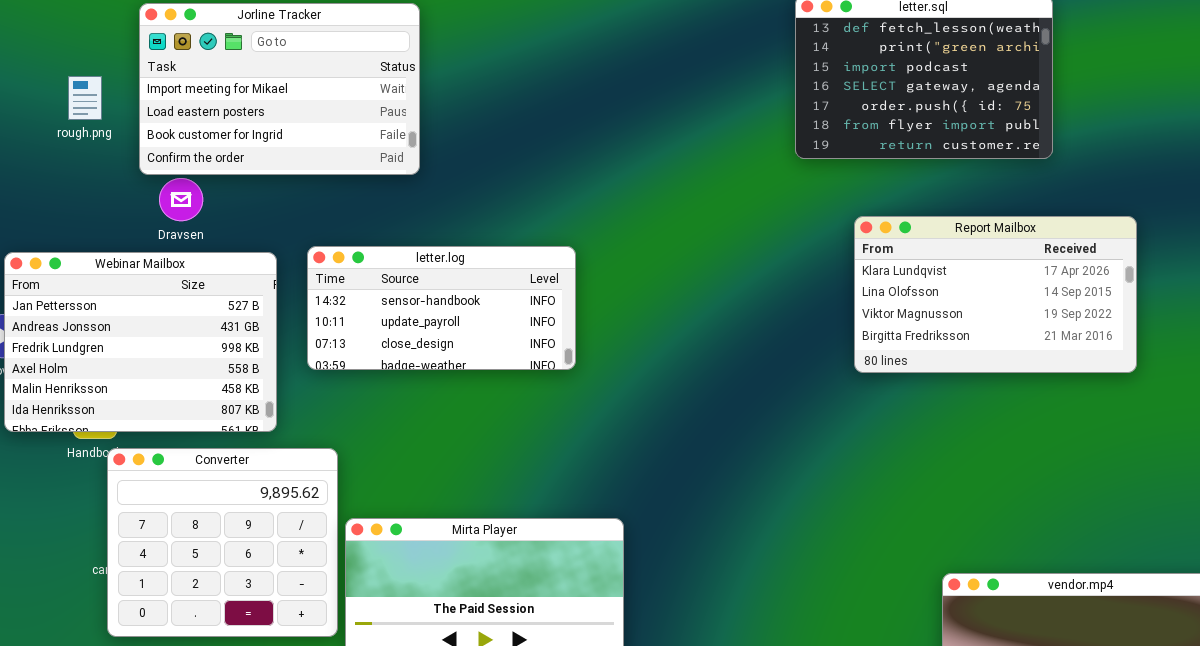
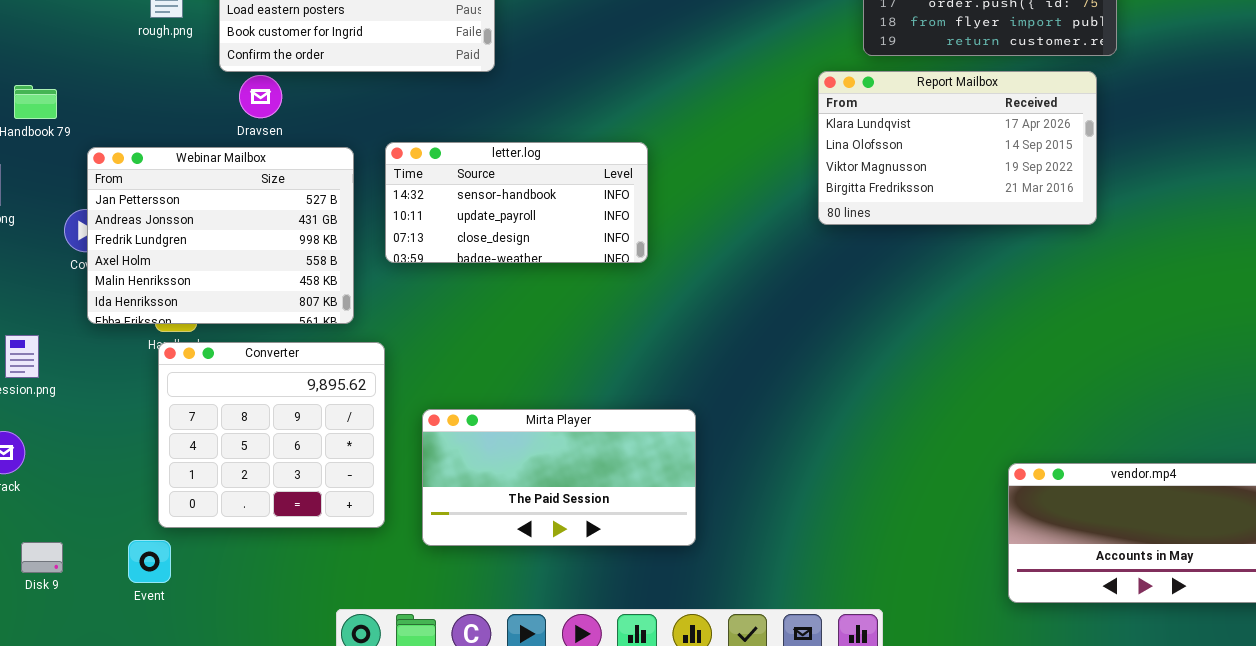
Report Mailbox: [854,216,1137,373] -> [818,71,1097,225], moved
Converter: [107,448,338,637] -> [158,342,385,528], moved

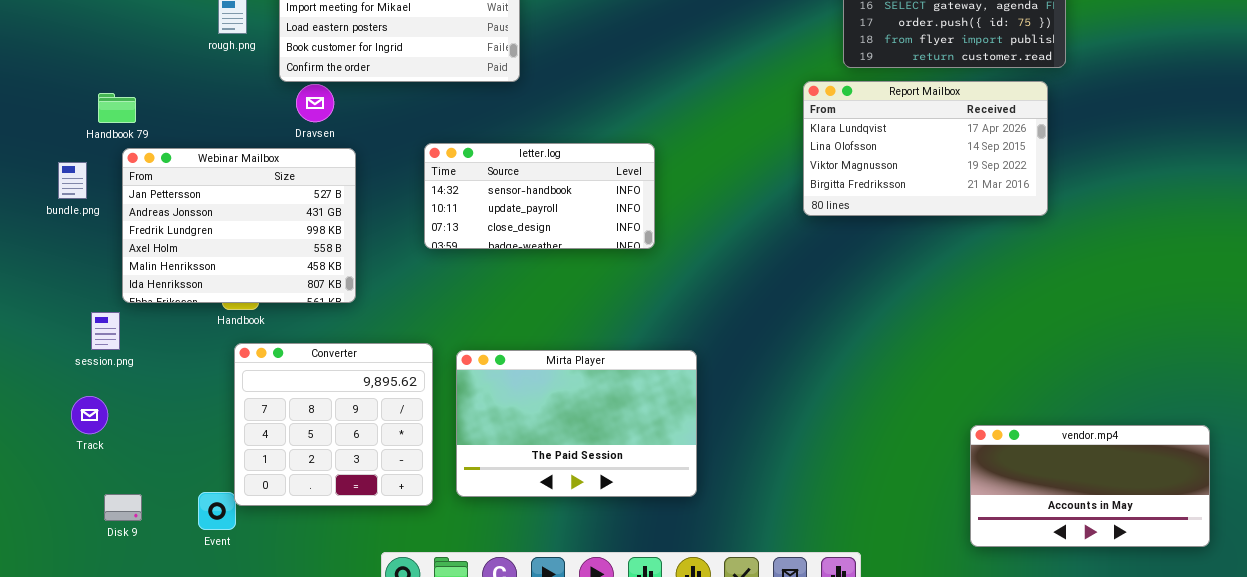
Webinar Mailbox: [87,147,354,324] -> [122,148,356,303], moved
Converter: [158,342,385,528] -> [234,343,433,506], moved
Mirta Player: [422,409,696,546] -> [456,350,697,497], resized

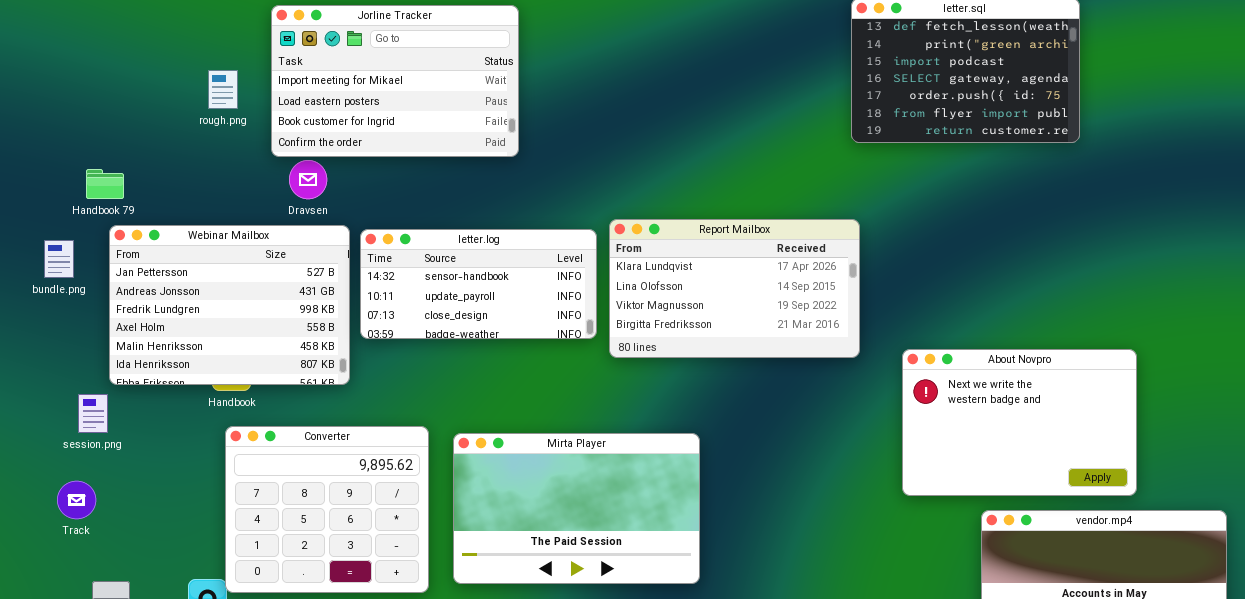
Report Mailbox: [803,81,1048,216] -> [609,219,860,358], moved
letter.log: [424,143,655,249] -> [360,229,597,339], moved
About Novpro: none -> [902,349,1137,496], opened

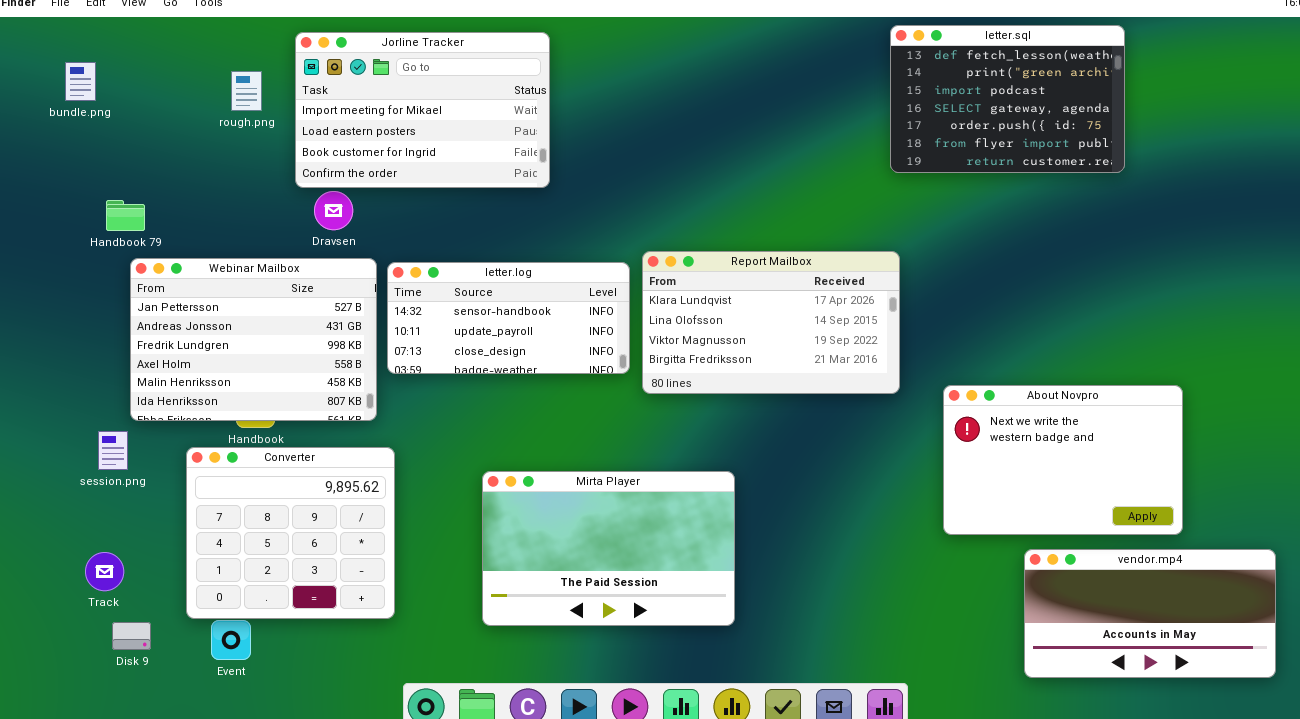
rough.png: [208,70,238,109] -> [231,71,262,111], moved
bundle.png: [44,240,74,278] -> [65,62,96,101], moved
Converter: [225,426,429,593] -> [186,447,395,619], moved
Track: [57,481,96,519] -> [85,552,124,591], moved

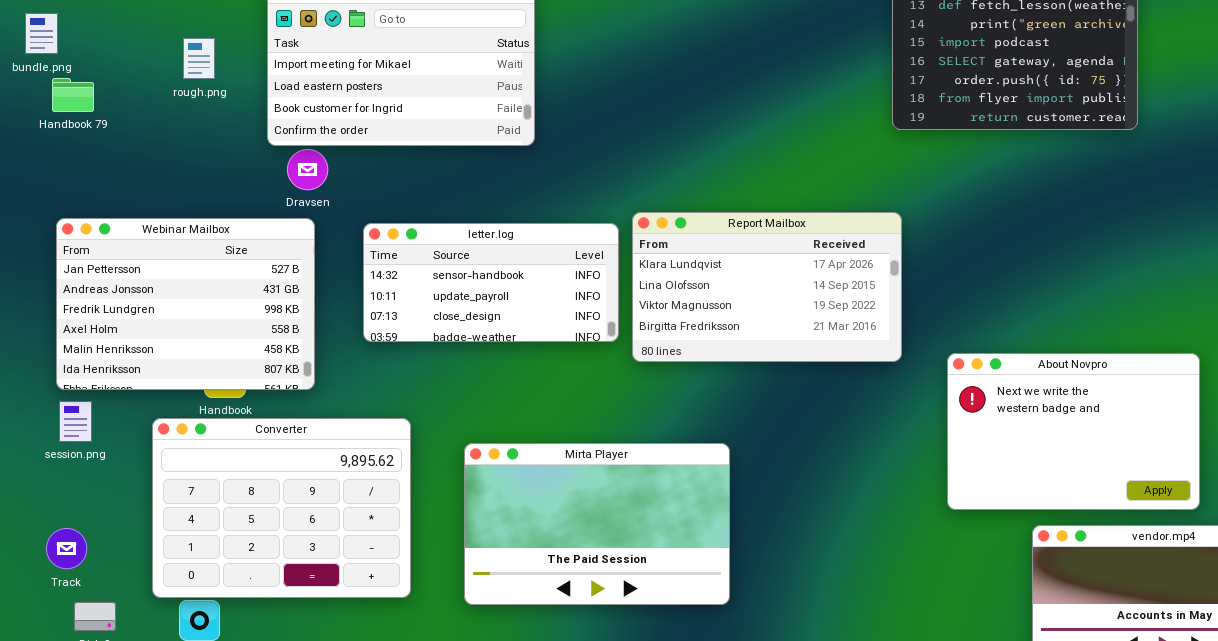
rough.png: [231,71,262,111] -> [183,38,215,79], moved
Handbook 79: [106,200,145,231] -> [52,78,94,112], moved
Webinar Mailbox: [130,258,377,421] -> [56,218,315,390], moved
Converter: [186,447,395,619] -> [152,418,411,598], resized

